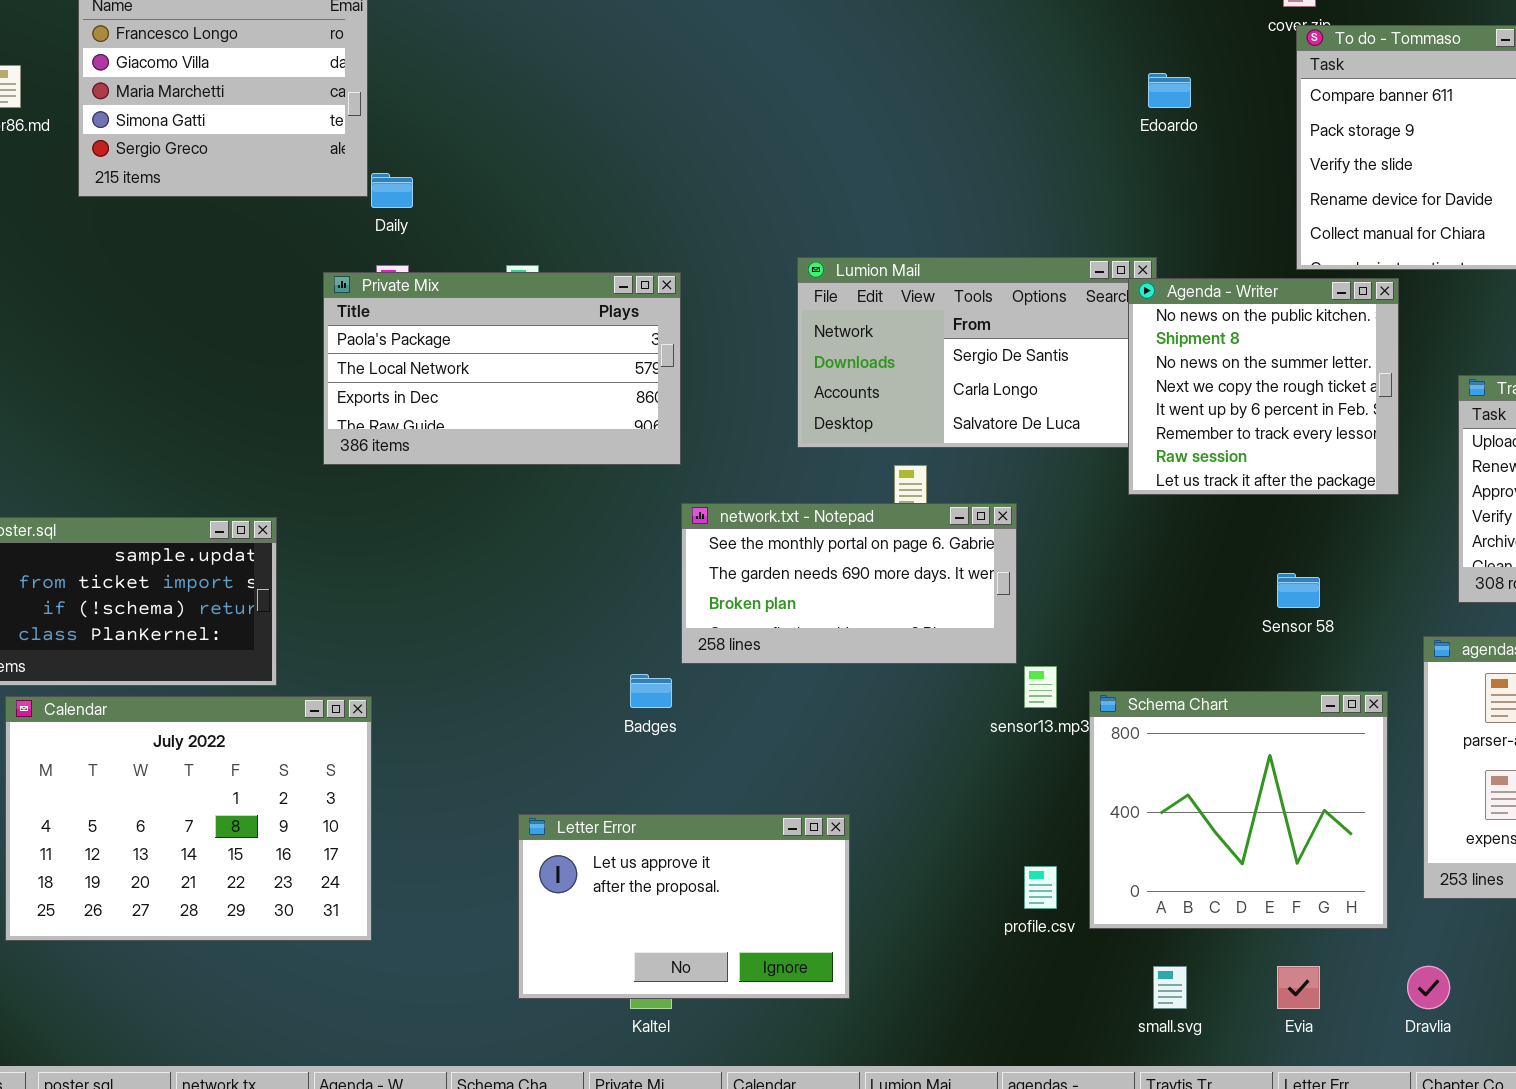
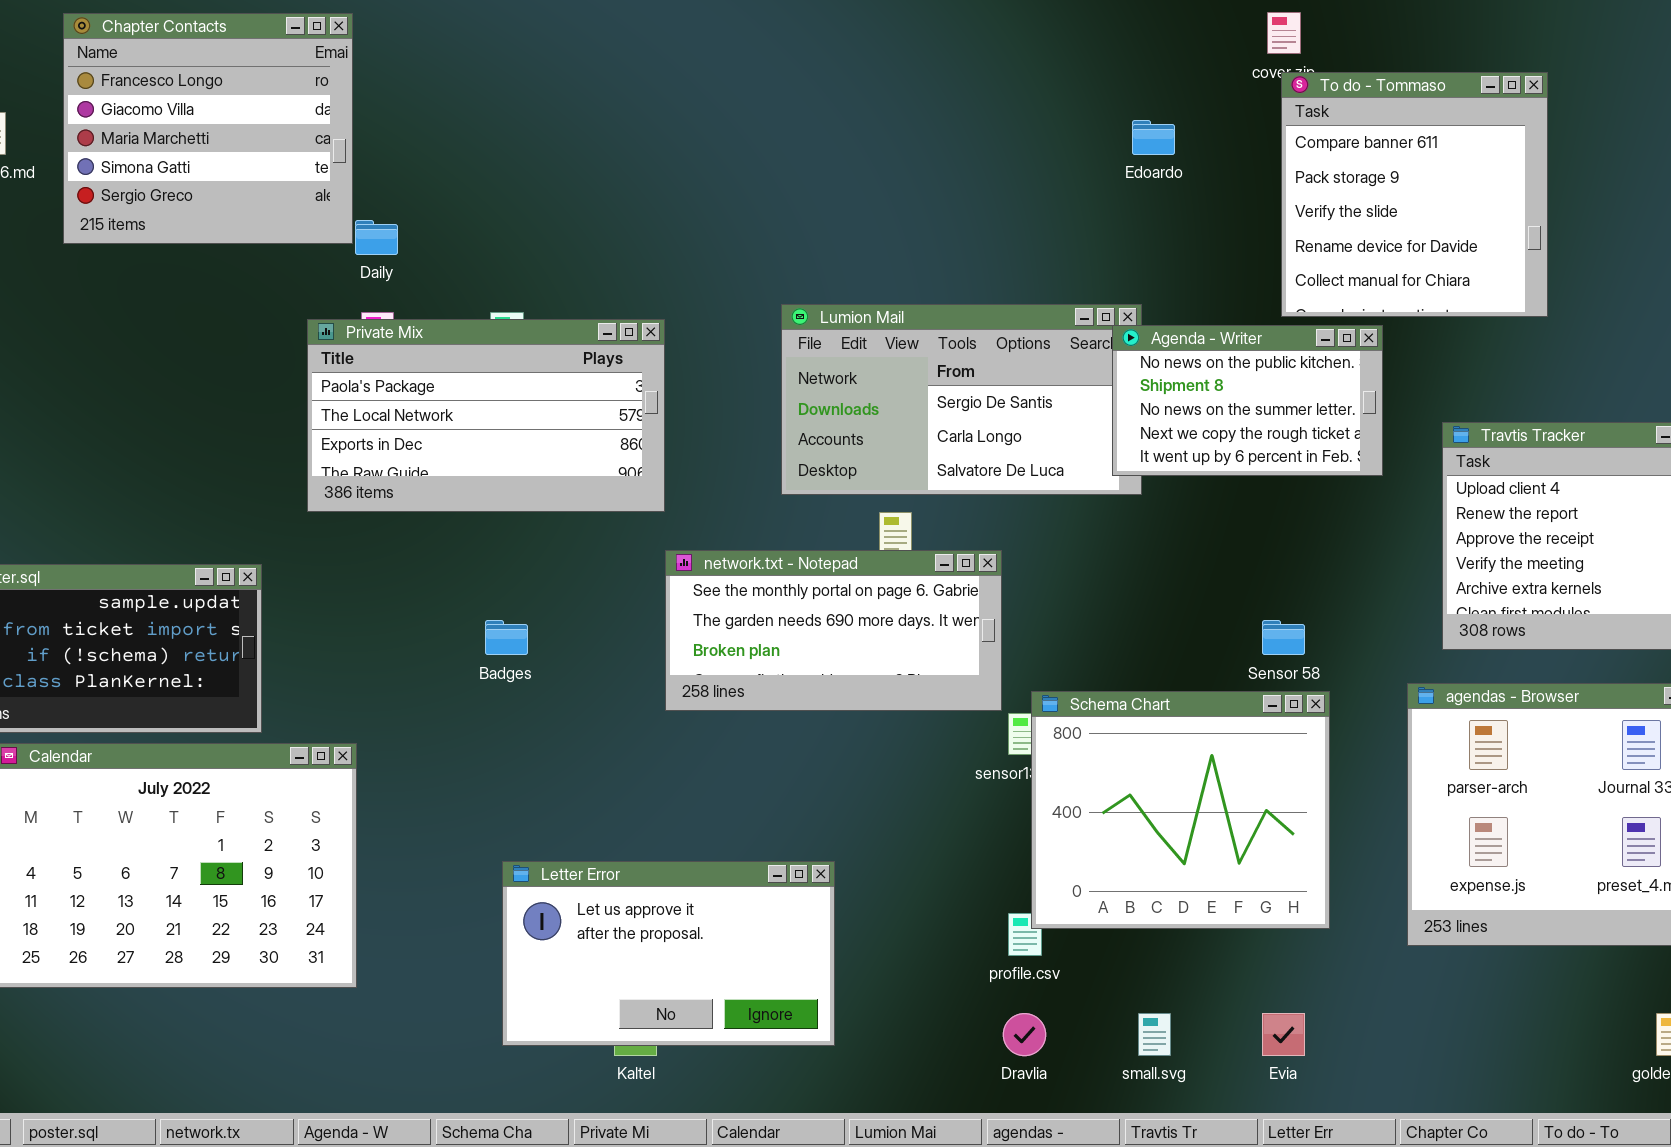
Agenda - Writer: [1128,278,1399,495] -> [1112,325,1383,476], resized
Badges: [630,674,672,708] -> [485,620,528,655], moved
Schema Chart: [1089,691,1388,929] -> [1031,691,1330,929], moved
Dravlia: [1407,966,1450,1009] -> [1003,1013,1046,1056], moved

